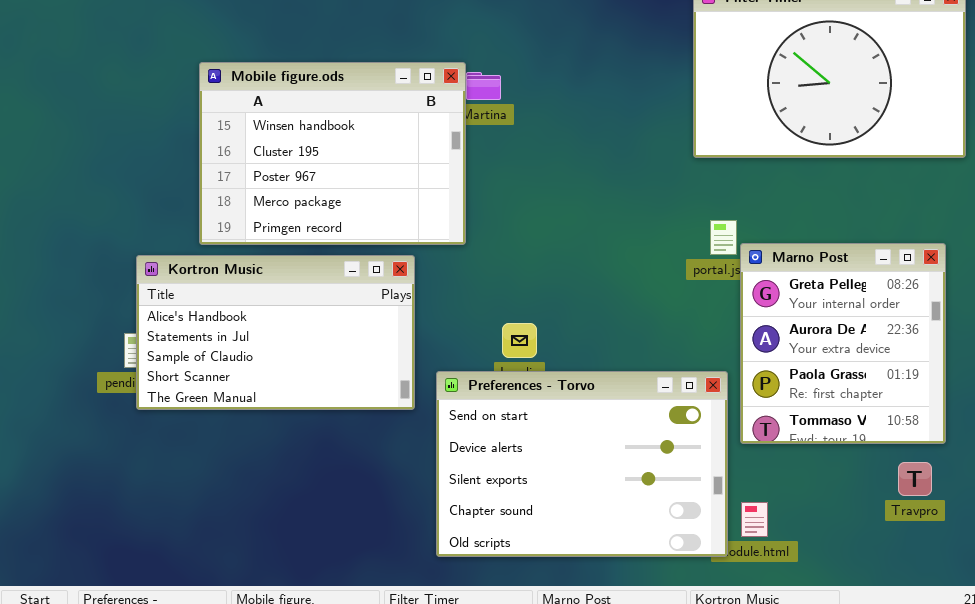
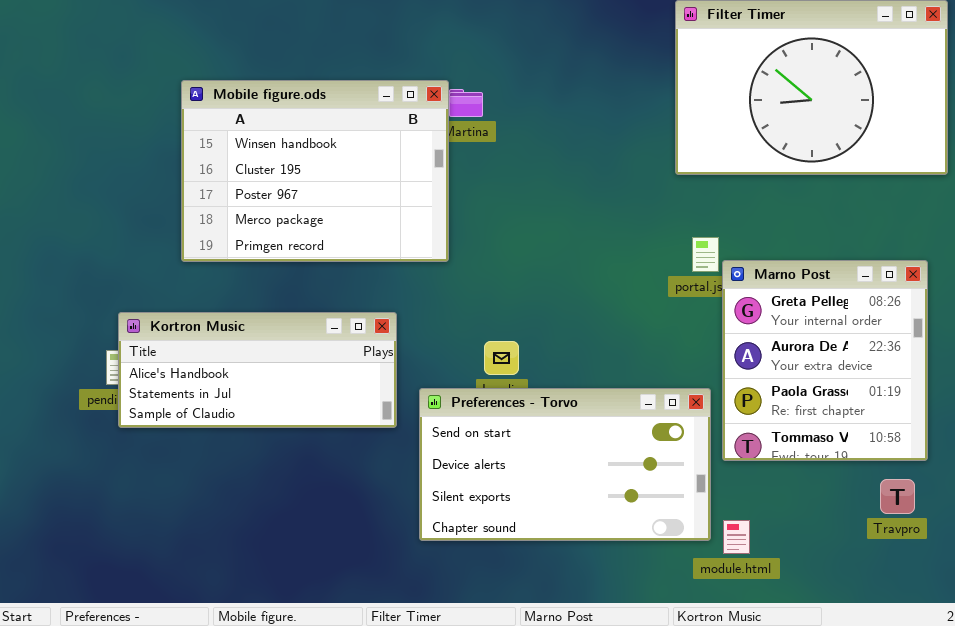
Kortron Music: [136,255,415,410] -> [118,312,397,428], resized
Preferences - Torvo: [436,371,728,557] -> [419,388,711,541], resized

